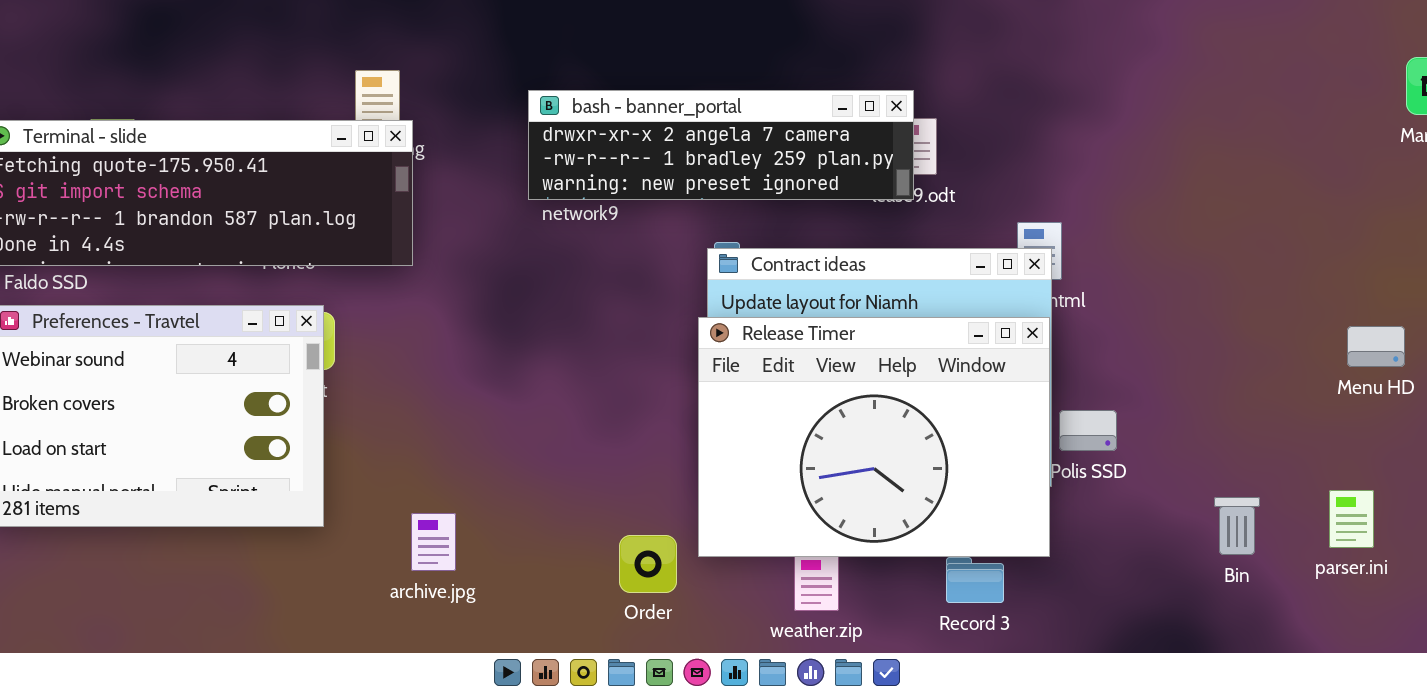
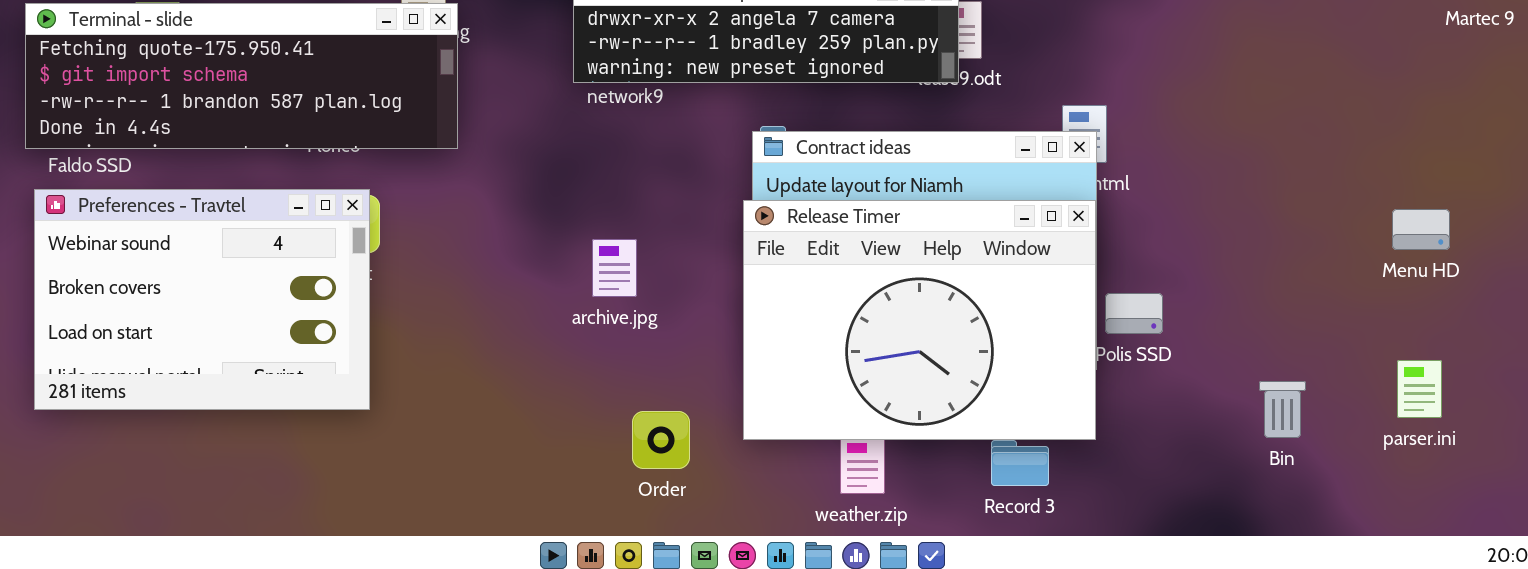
parser.ini: [1329,490,1374,548] -> [1397,360,1442,418], moved
archive.jpg: [411,513,456,571] -> [592,239,637,297], moved
Order: [619,535,677,593] -> [632,411,690,469], moved

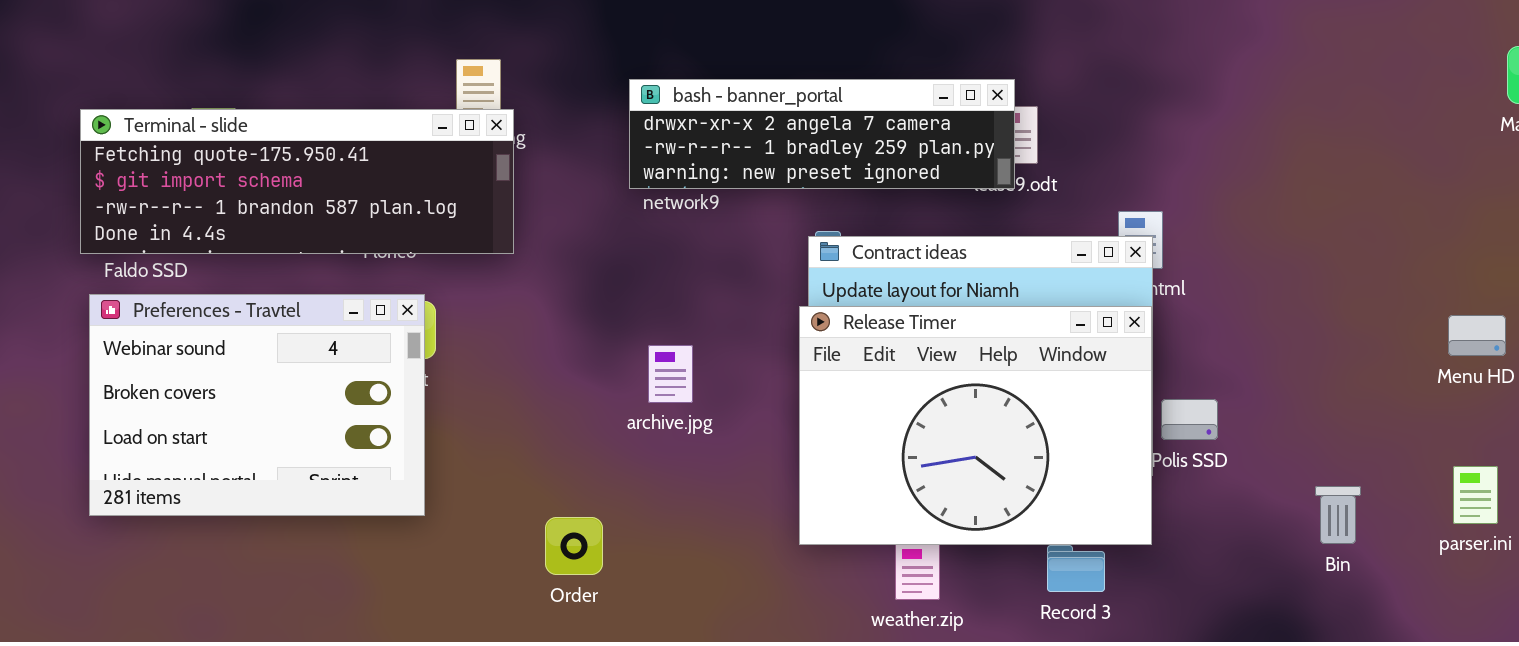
Order: [632,411,690,469] -> [545,517,603,575], moved

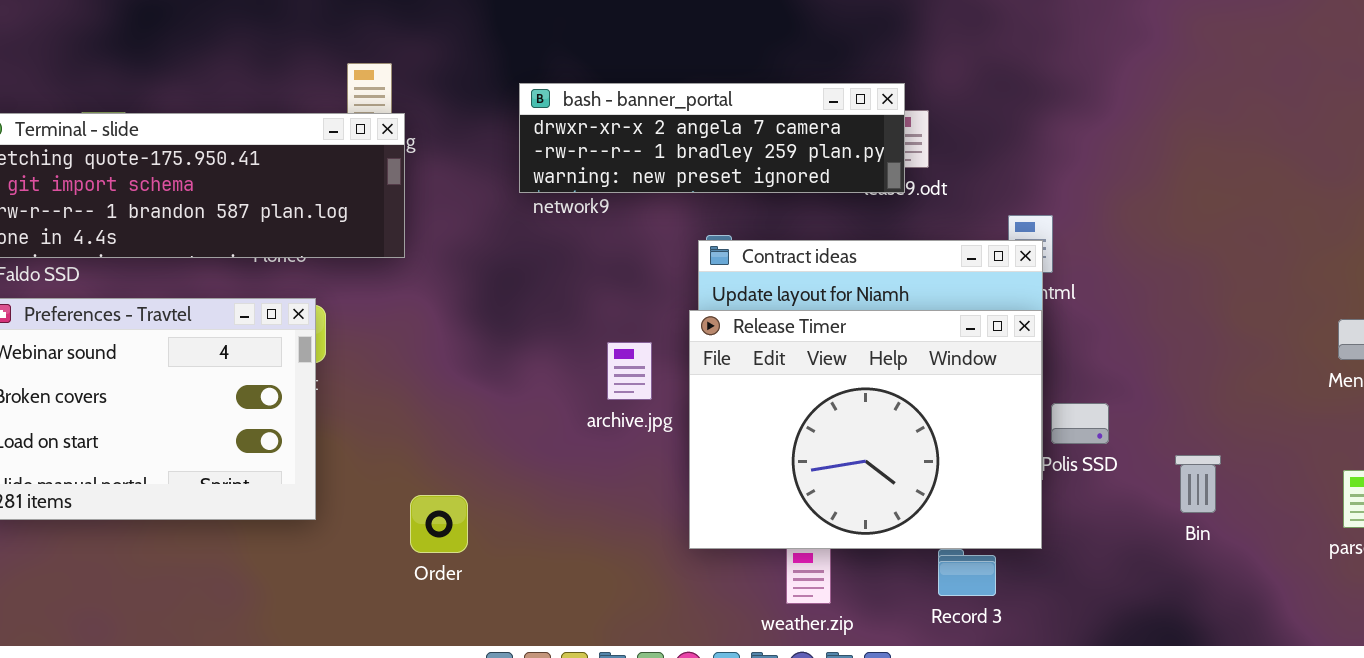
archive.jpg: [648,345,693,403] -> [607,342,652,400], moved
Bin: [1315,486,1361,544] -> [1175,455,1221,513], moved
Order: [545,517,603,575] -> [410,495,468,553], moved

